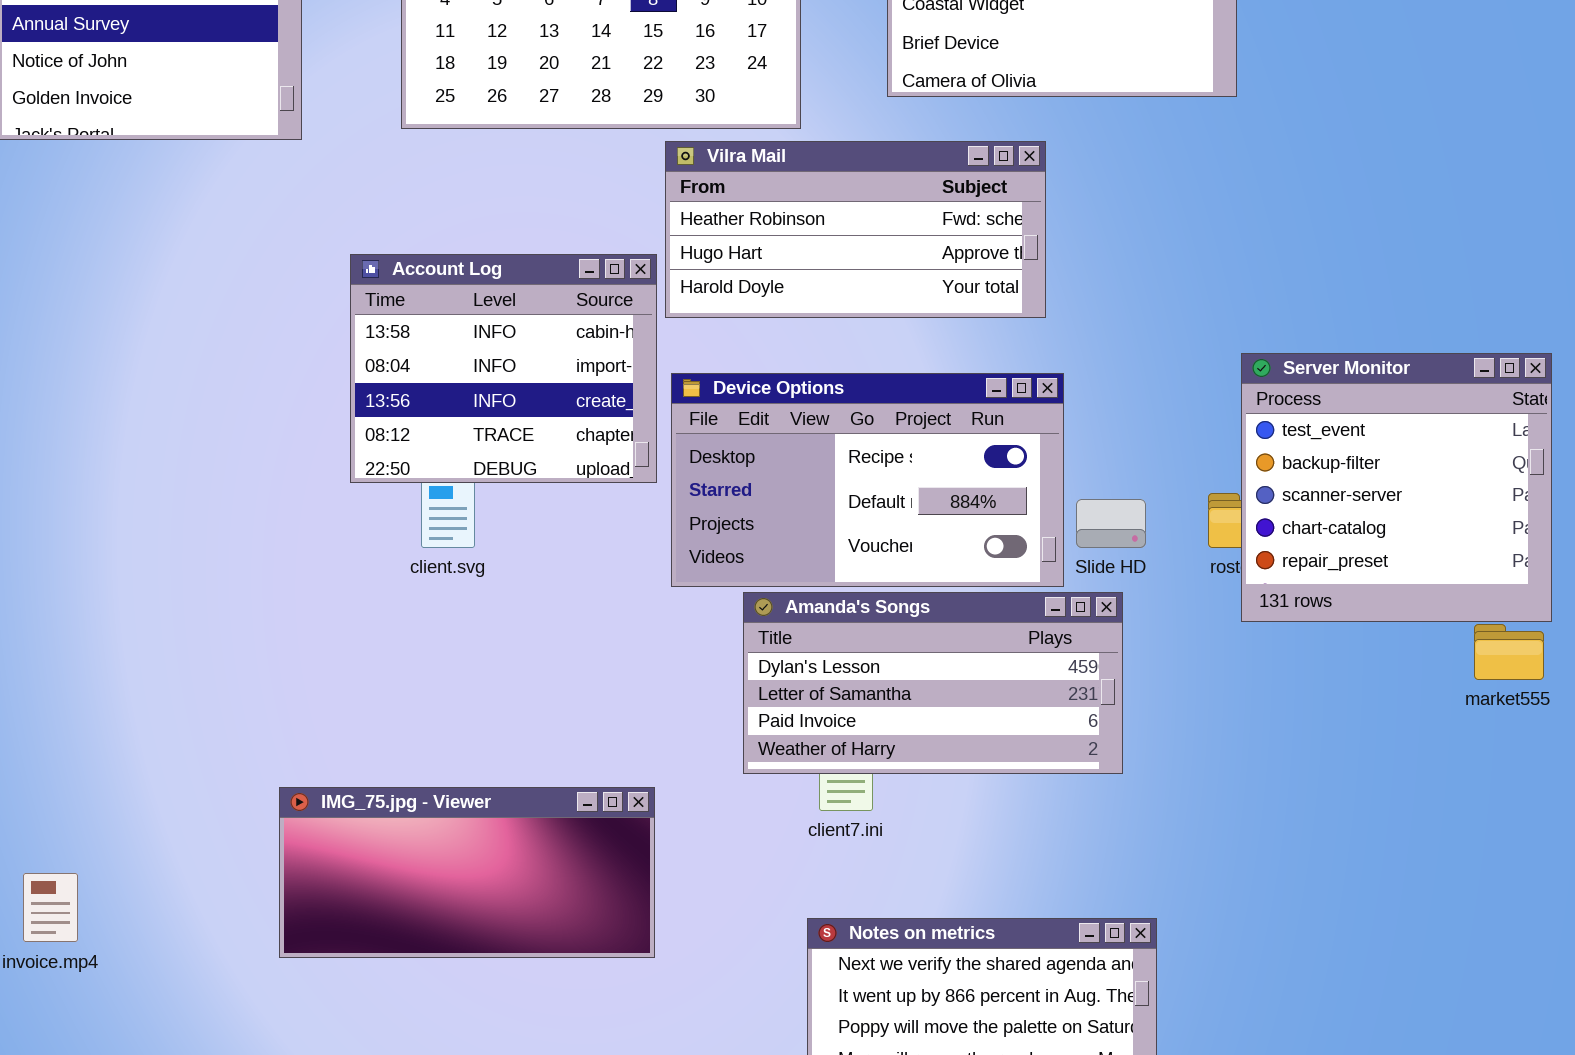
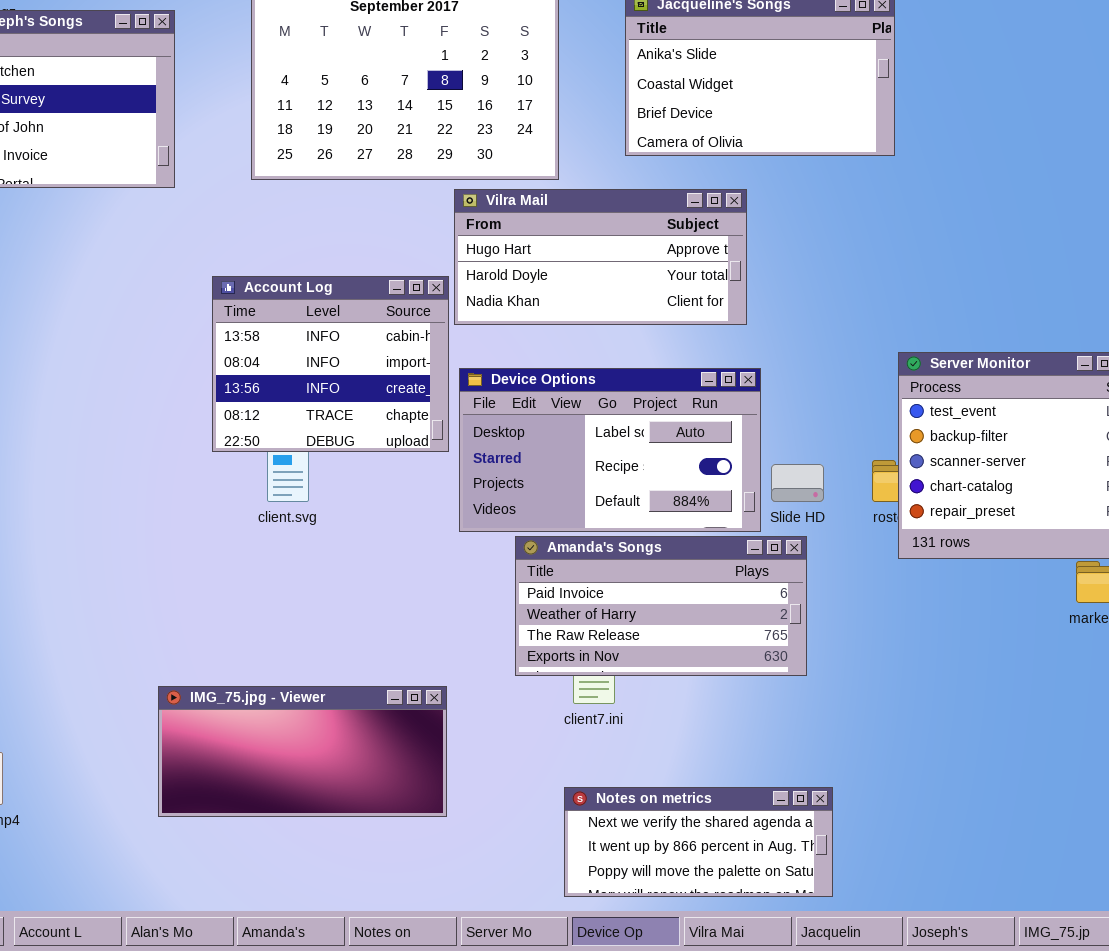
Vilra Mail: [665,141,1046,318] -> [454,189,747,325], scrolled down 1 row
Device Options: [671,373,1064,587] -> [459,368,761,532], scrolled up 1 row
Amanda's Songs: [743,592,1123,774] -> [515,536,807,676], scrolled down 2 rows

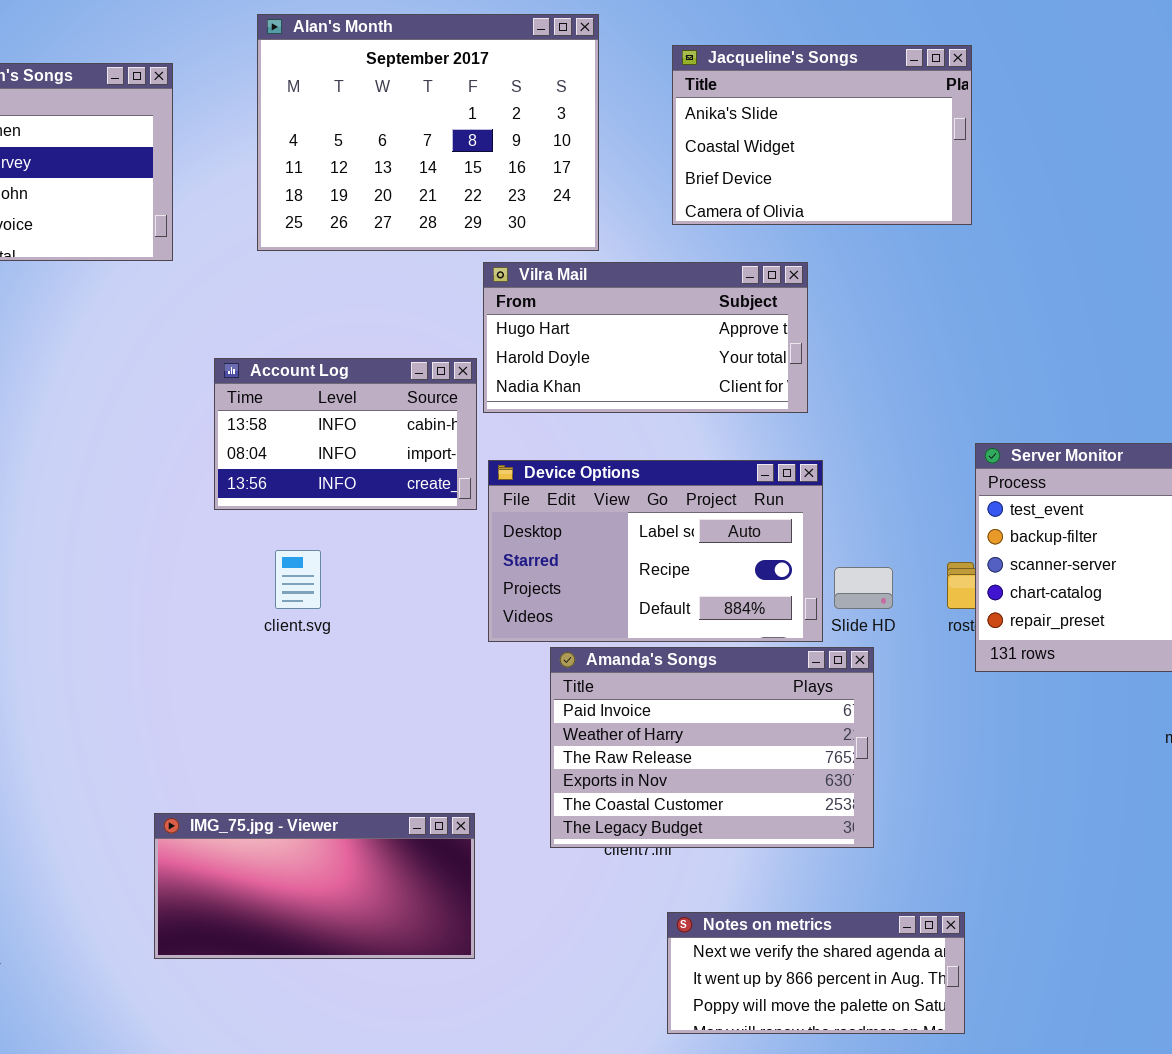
Account Log: [212,276,449,452] -> [214,358,477,510], resized
Amanda's Songs: [515,536,807,676] -> [550,647,874,848], resized
Notes on metrics: [564,787,833,897] -> [667,912,965,1034], moved

